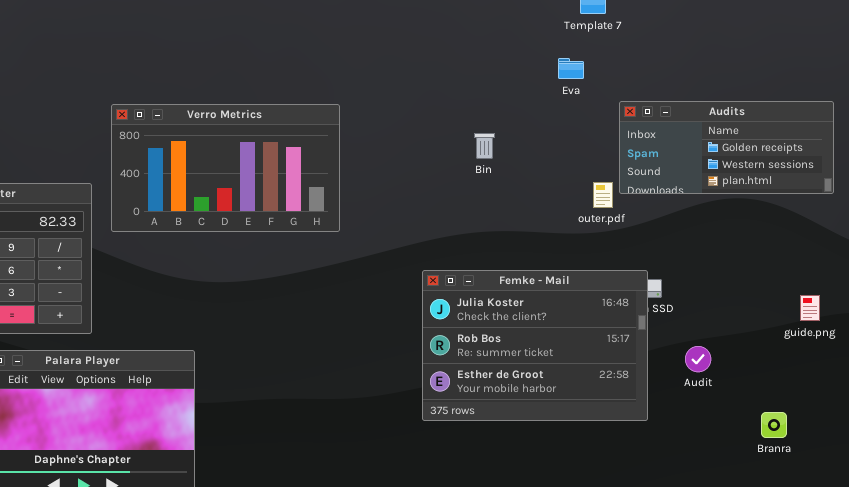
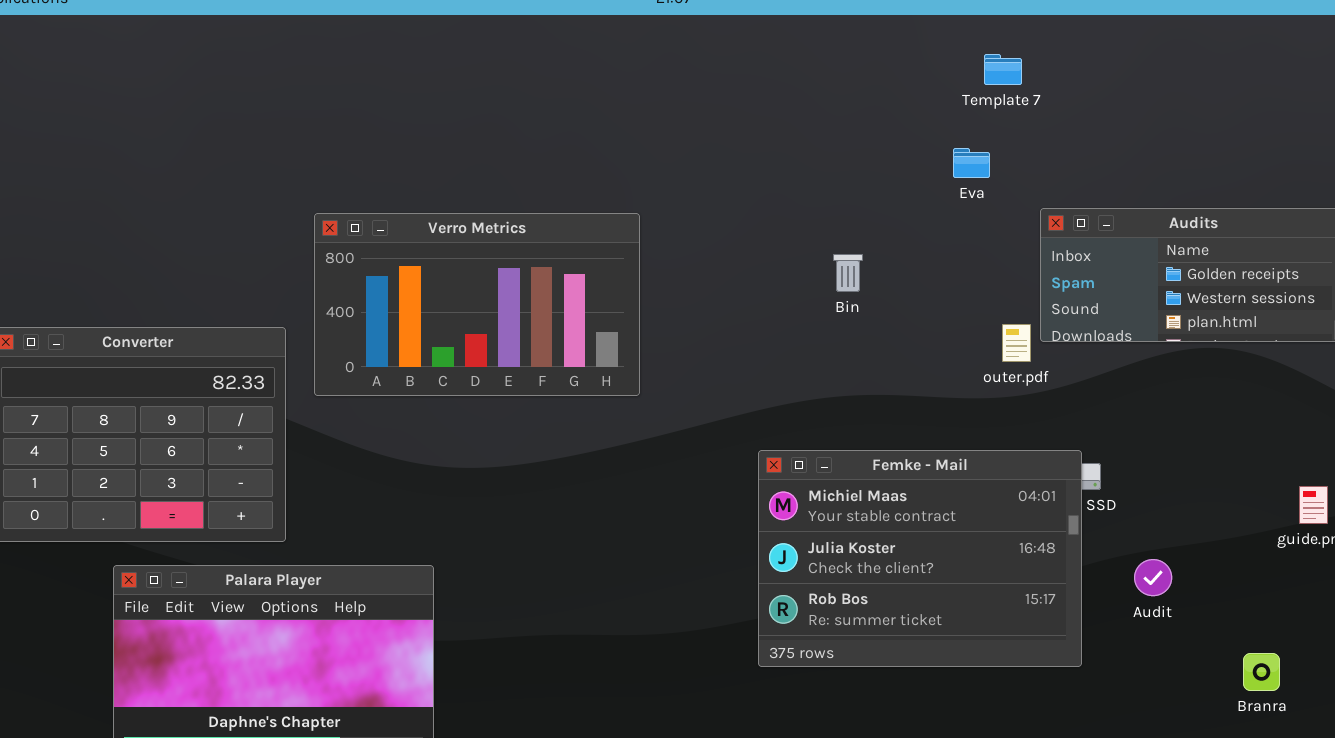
Femke - Mail: [422,270,648,421] -> [758,450,1082,667], scrolled up 1 row

